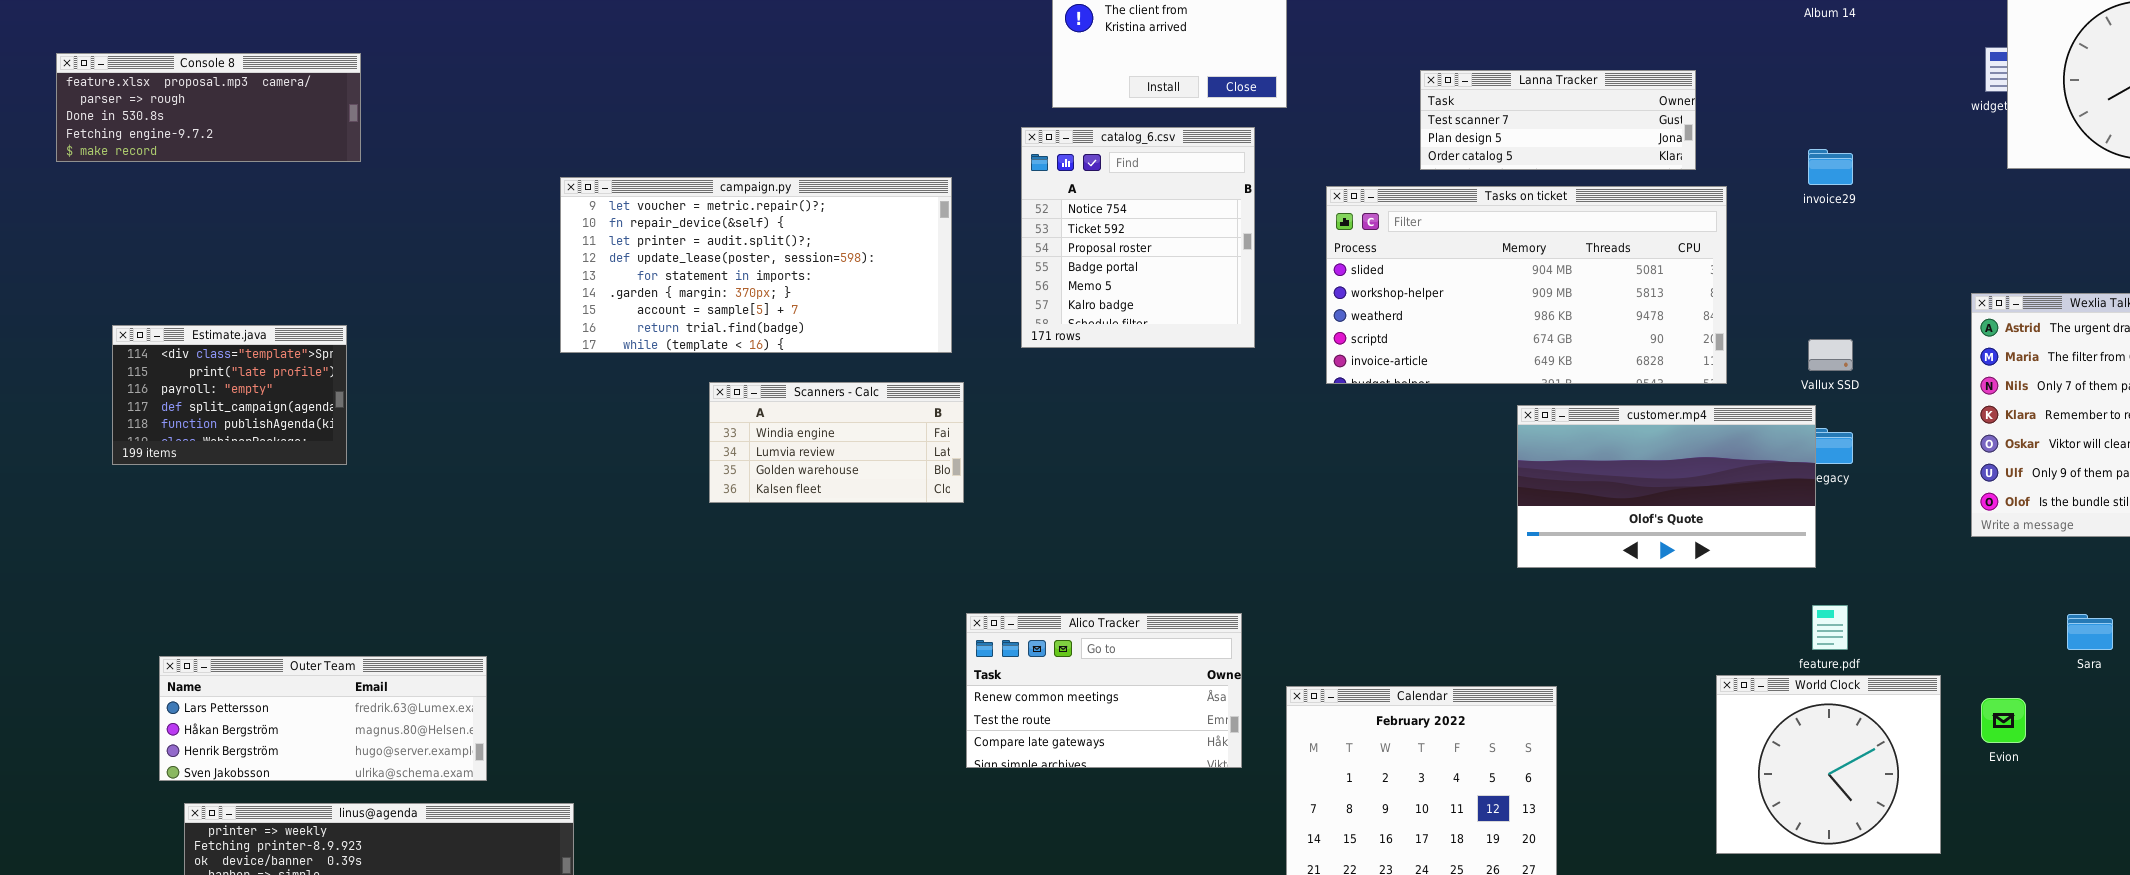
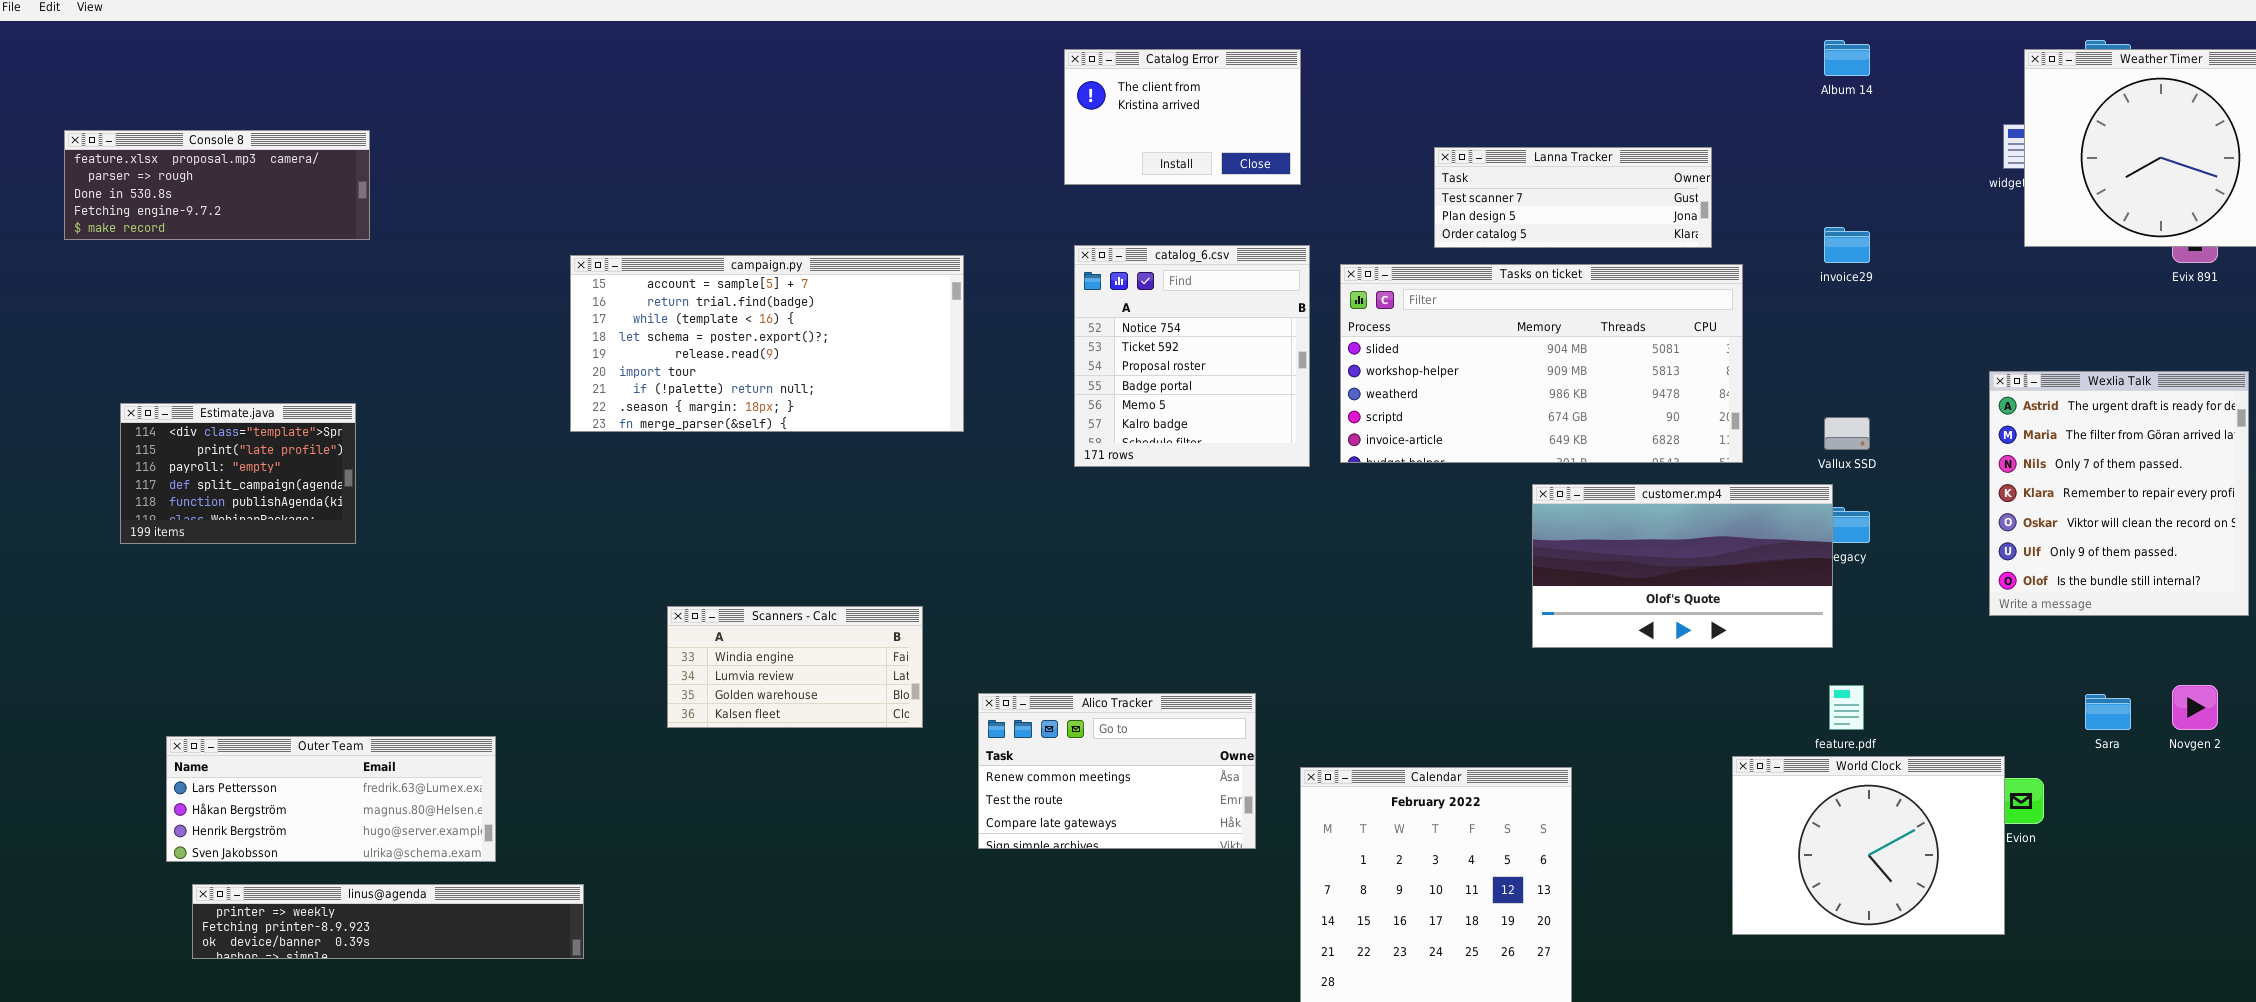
catalog_6.csv: [1021,127,1255,348] -> [1074,245,1310,467], moved
campaign.py: [560,177,952,353] -> [570,255,964,432], scrolled down 6 rows
Scanners - Calc: [709,382,964,503] -> [667,606,923,728], moved
World Clock: [1716,675,1941,854] -> [1732,756,2005,935], resized

